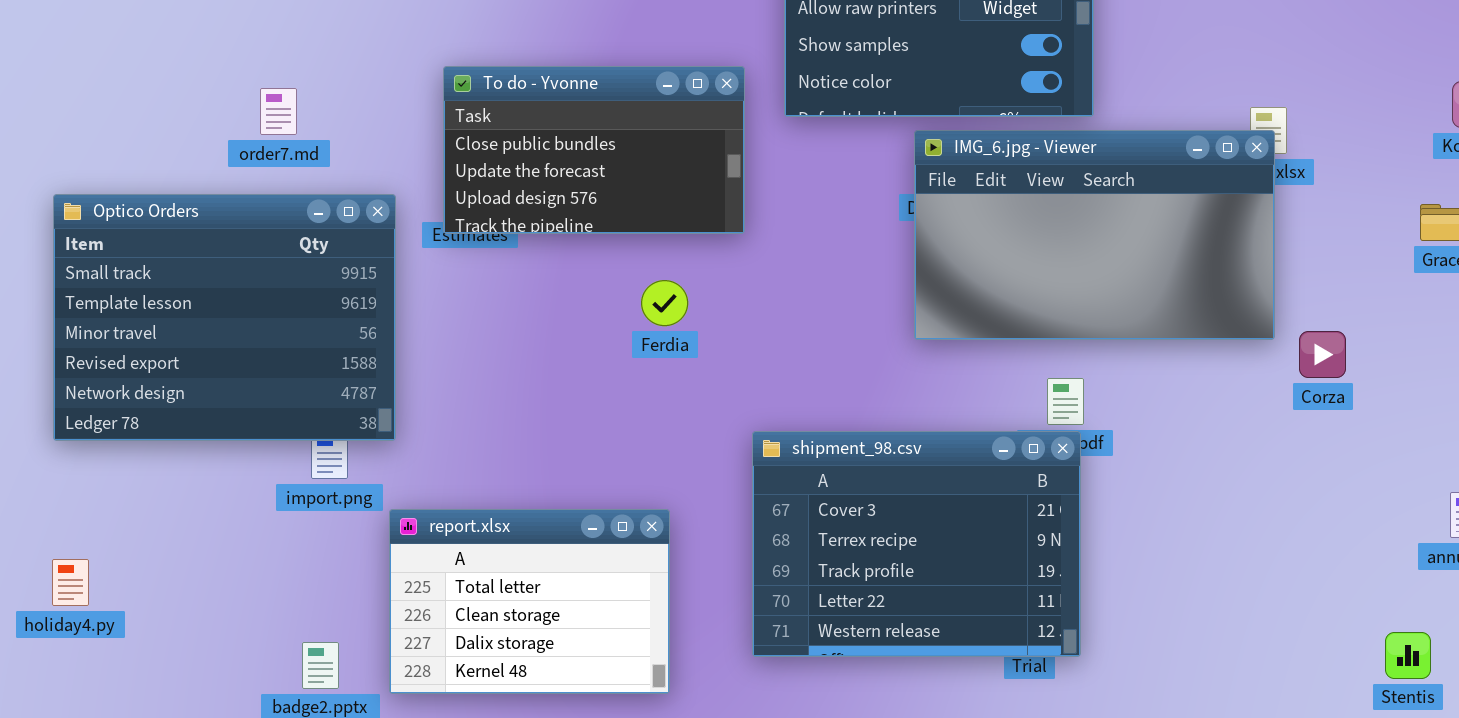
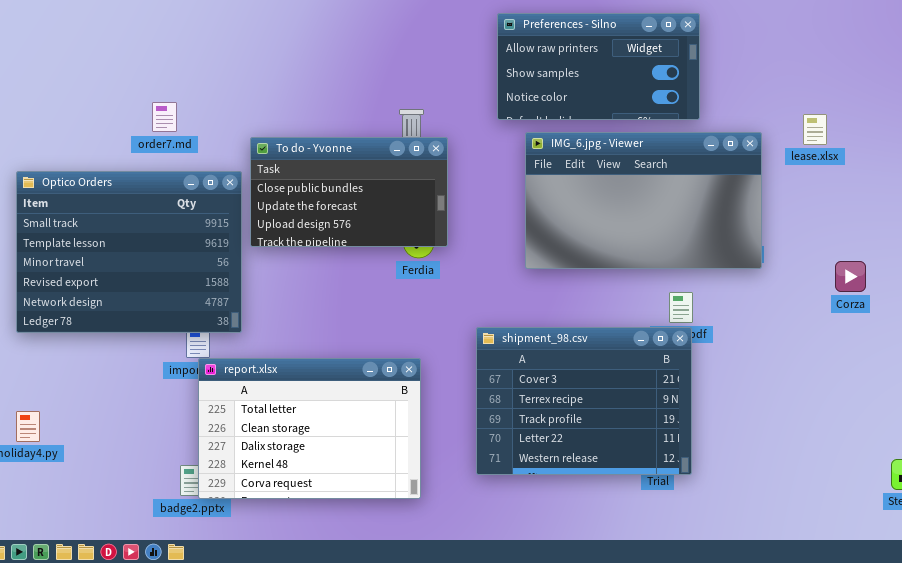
To do - Yvonne: [443,66,745,234] -> [250,137,448,247], moved
IMG_6.jpg - Viewer: [914,130,1275,340] -> [525,132,762,269], moved
report.xlsx: [389,509,670,694] -> [198,358,421,499], resized

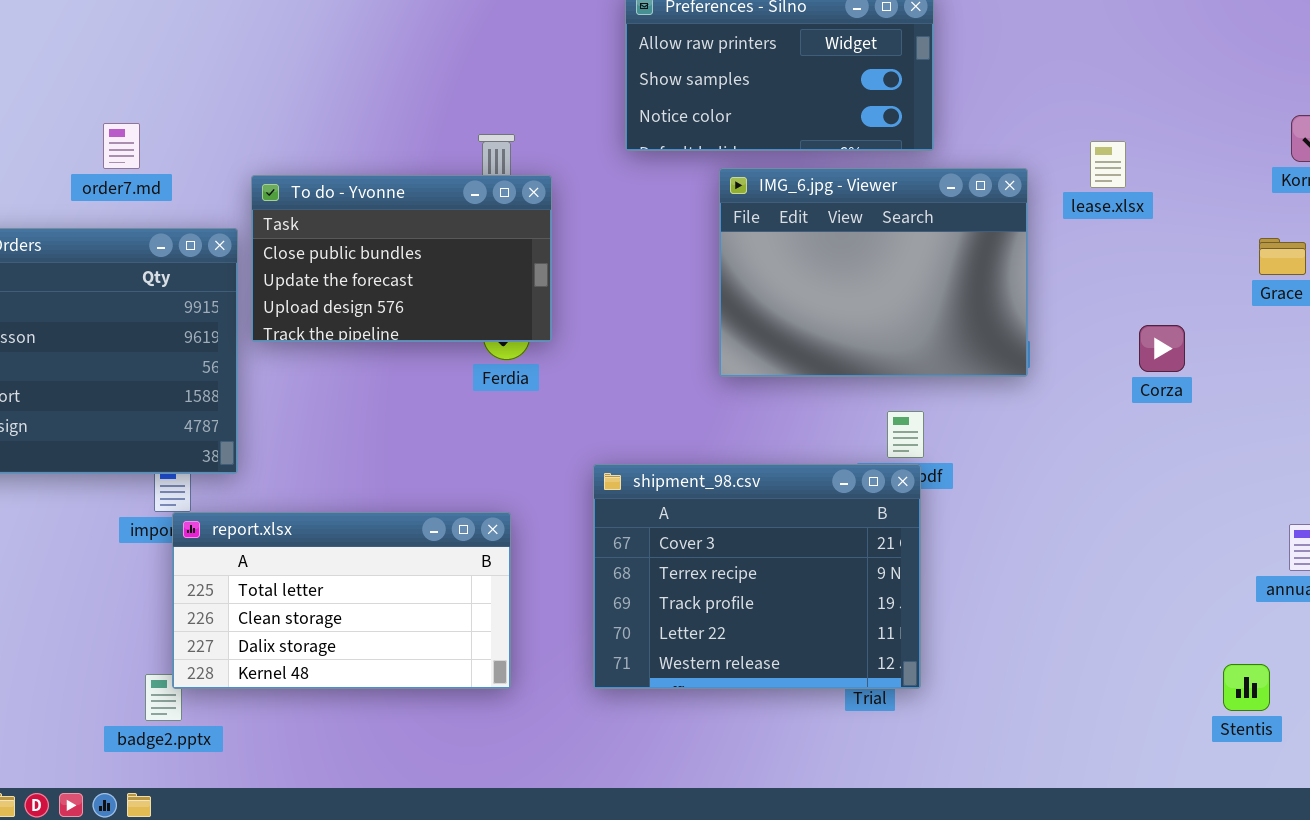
IMG_6.jpg - Viewer: [525,132,762,269] -> [719,168,1028,377], resized
Corza: [835,261,866,292] -> [1139,325,1185,372], moved
report.xlsx: [198,358,421,499] -> [172,512,511,689], resized

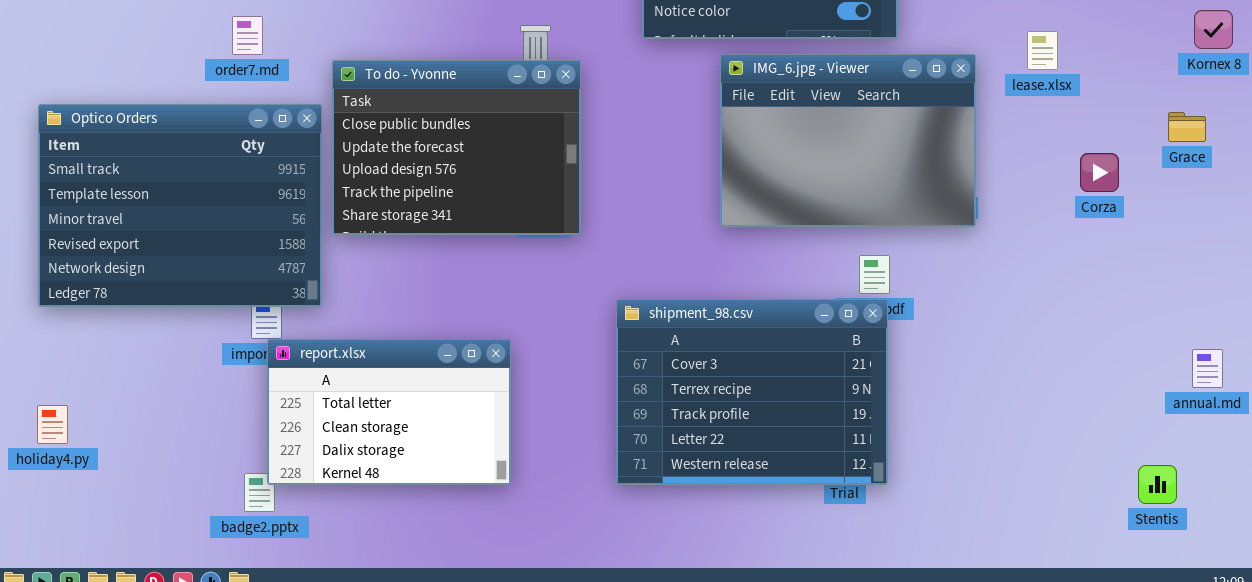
order7.md: [103,123,140,169] -> [232,16,263,55], moved
To do - Yvonne: [251,175,552,342] -> [332,60,581,235], resized
Corza: [1139,325,1185,372] -> [1080,153,1119,192], moved
report.xlsx: [172,512,511,689] -> [267,339,511,485], resized

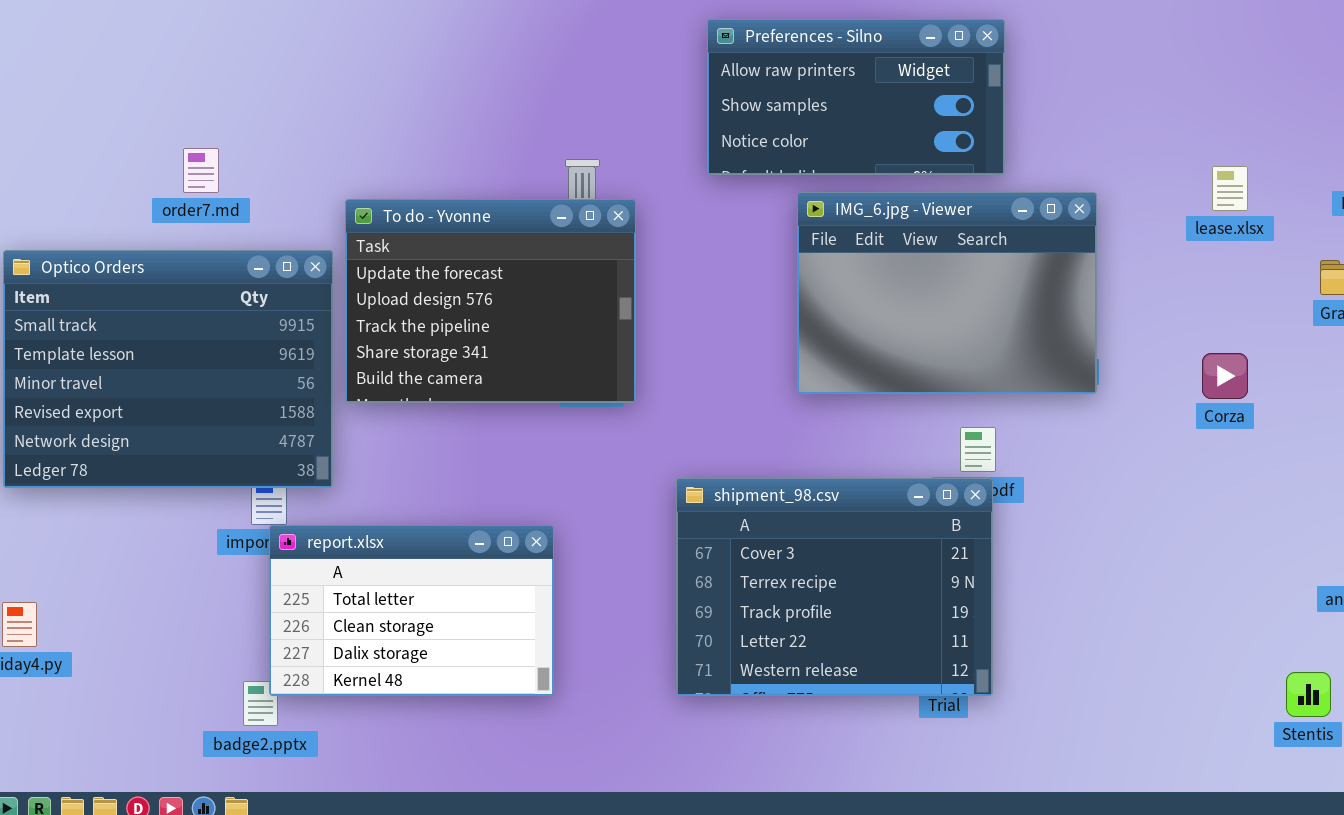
order7.md: [232,16,263,55] -> [183,148,219,193], moved
lease.xlsx: [1027,31,1058,70] -> [1212,166,1248,211], moved
To do - Yvonne: [332,60,581,235] -> [345,199,636,403], scrolled down 1 row
Corza: [1080,153,1119,192] -> [1202,353,1248,399], moved

